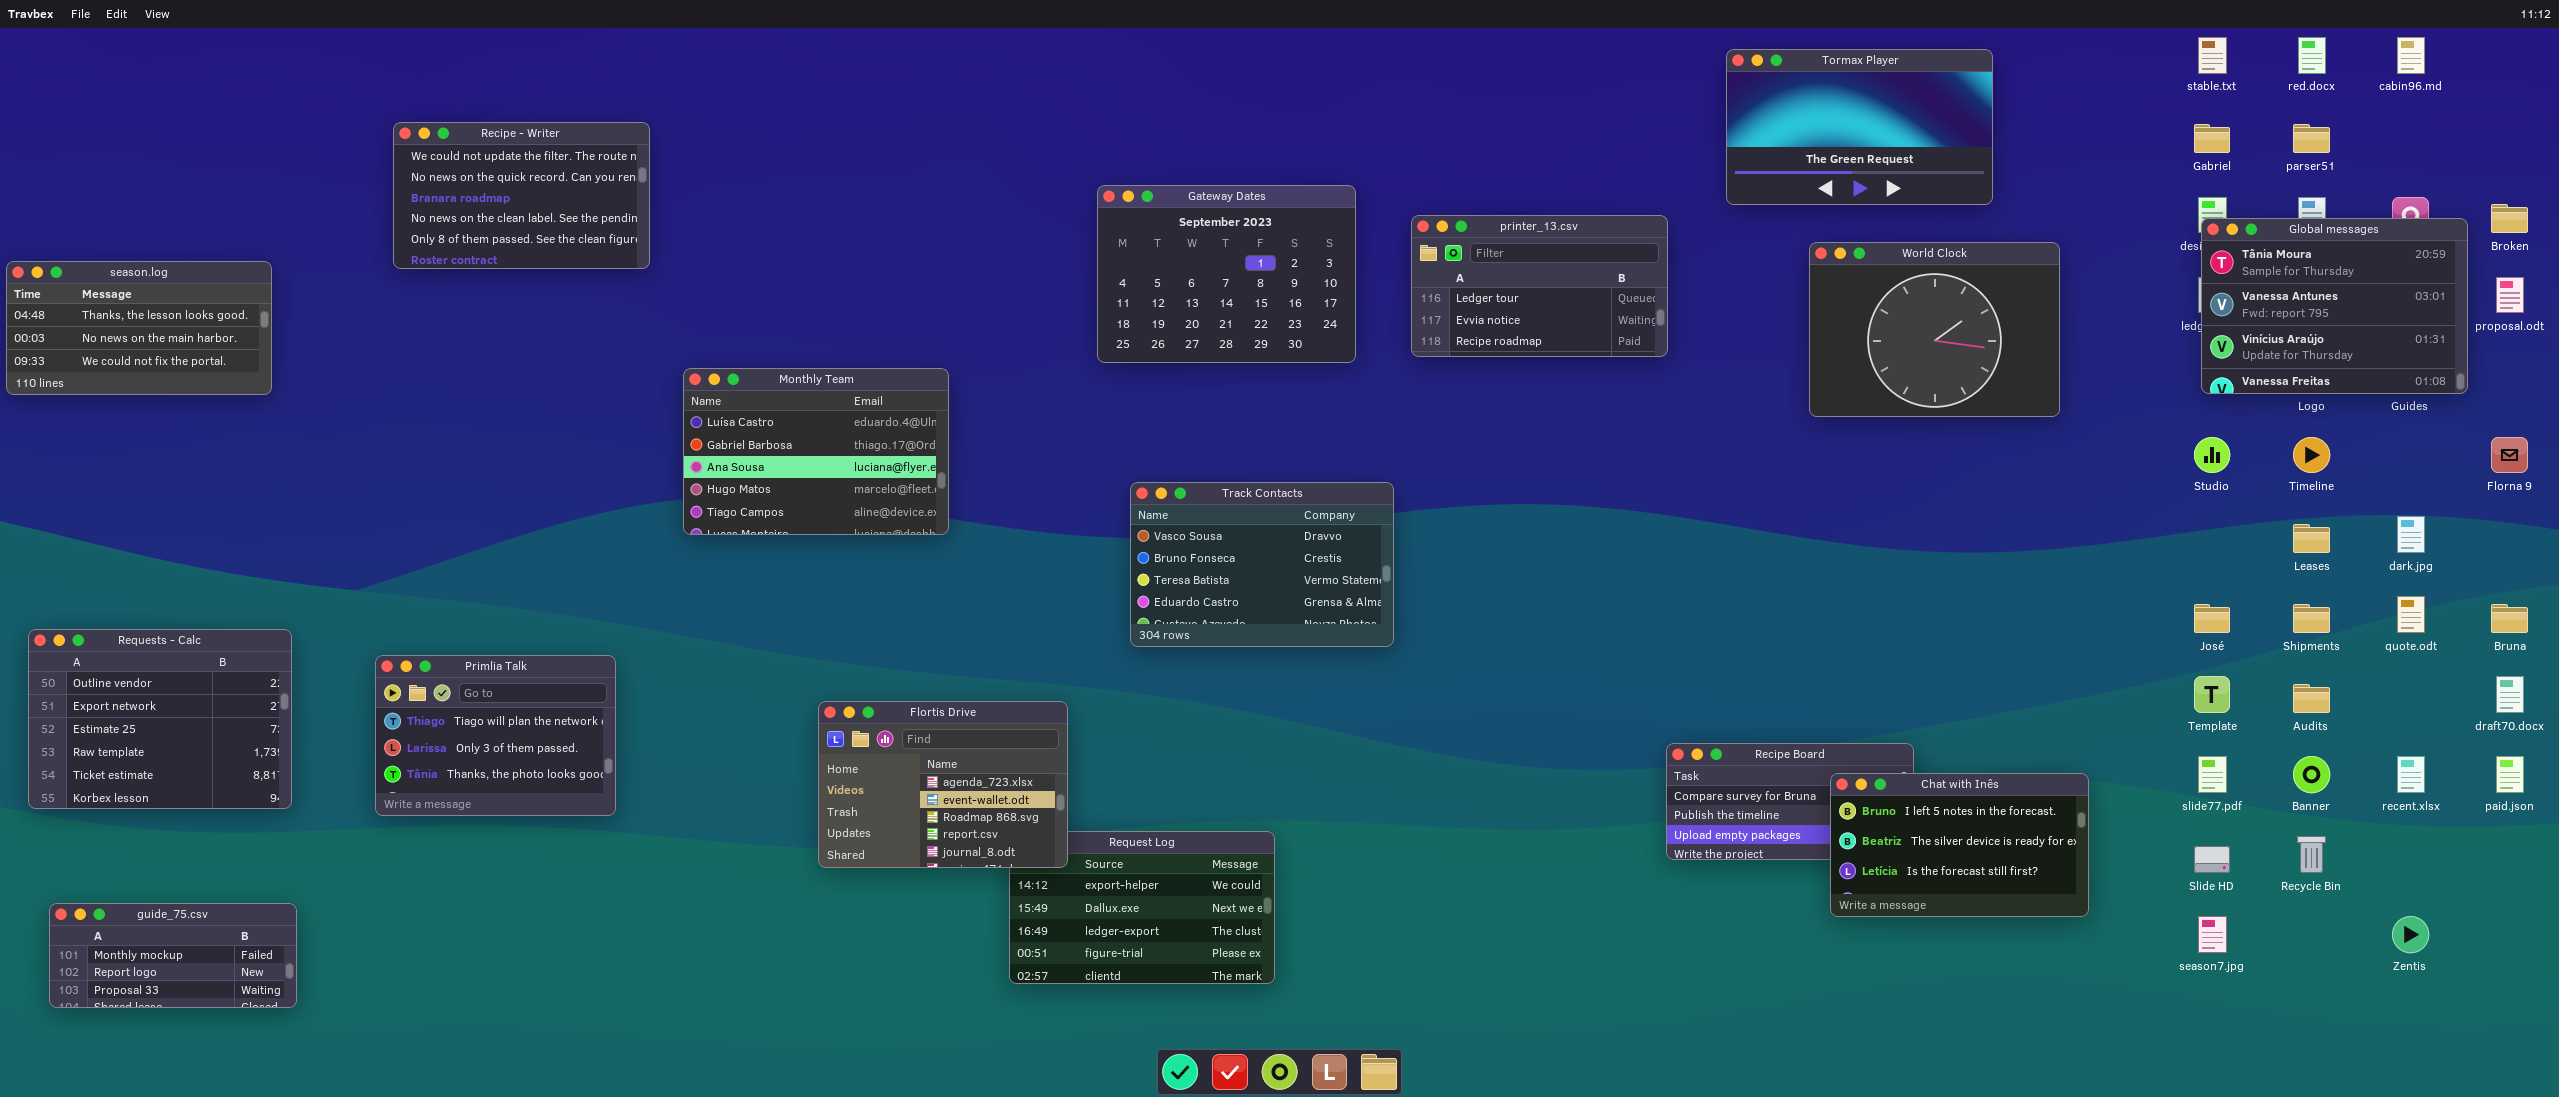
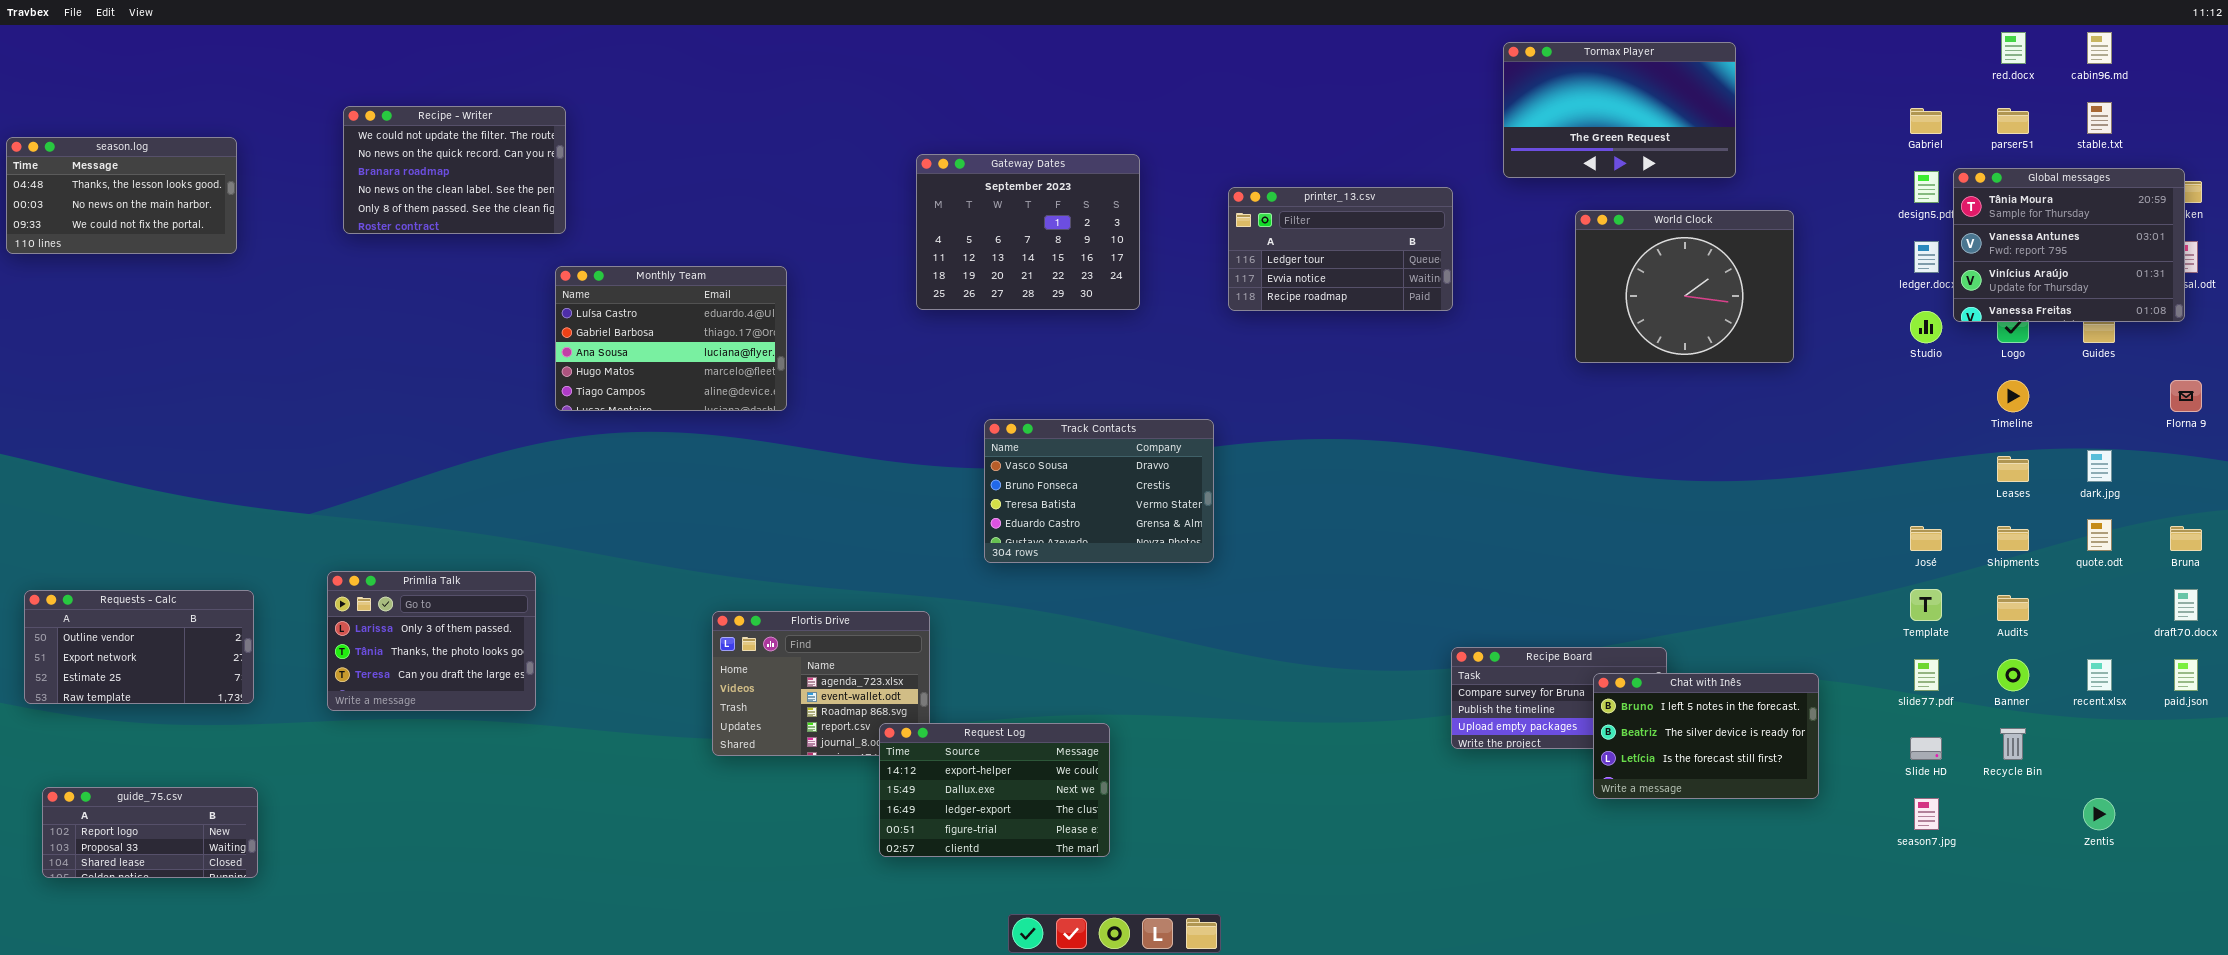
stable.txt: [2198,37,2227,74] -> [2087,102,2112,134], moved
Gateway Dates: [1097,185,1356,363] -> [916,154,1140,310], moved
Global messages: [2201,218,2468,394] -> [1953,168,2185,322], moved
season.log: [6,261,272,395] -> [6,137,237,254], moved
Monthly Team: [683,368,949,535] -> [555,266,787,411], moved
Studio: [2194,437,2230,473] -> [1910,311,1942,343], moved
Requests - Calc: [28,629,292,809] -> [24,590,254,704], resized
Primlia Talk: [375,655,616,816] -> [327,571,536,711], scrolled down 1 row
Request Log: [1009,831,1275,984] -> [879,723,1110,857], raised
guide_75.csv: [49,903,297,1008] -> [42,787,258,878], scrolled down 1 row

